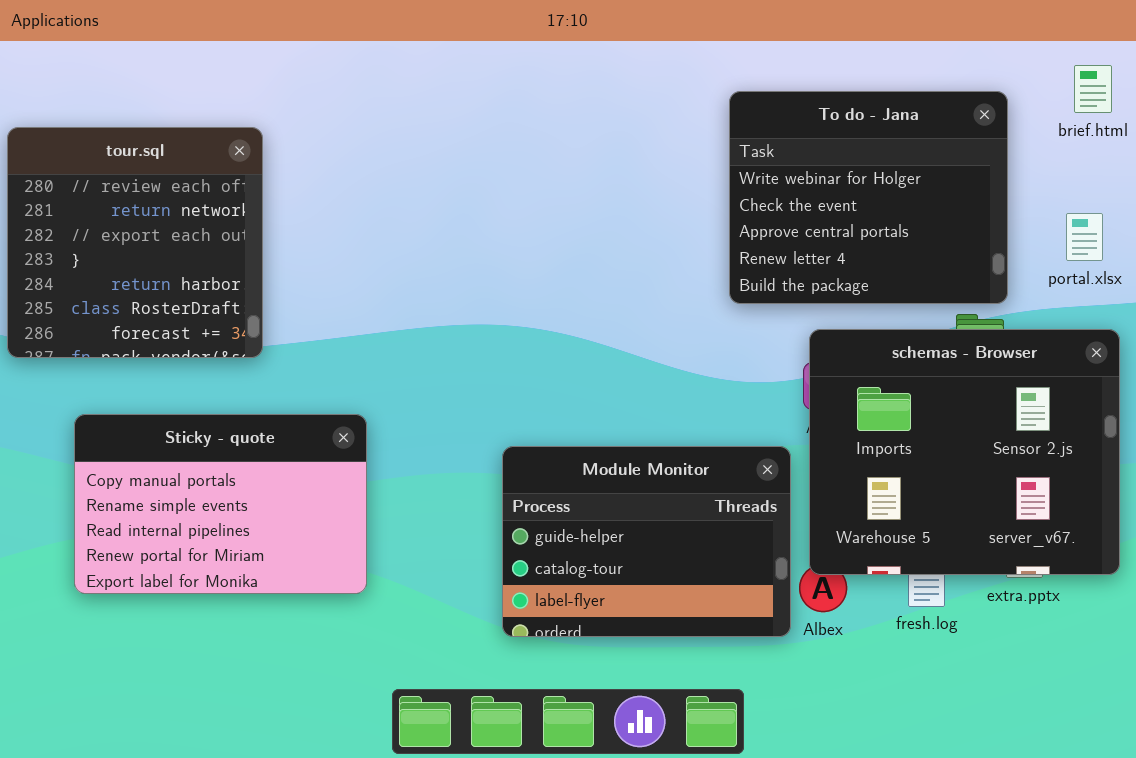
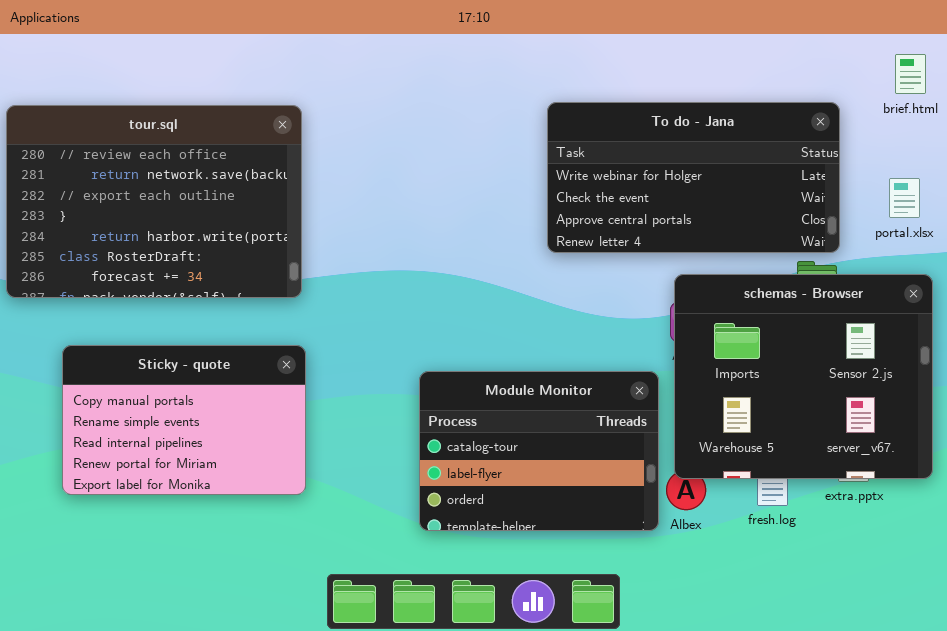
To do - Jana: [729,91,1008,304] -> [547,102,840,253], resized
tour.sql: [7,127,263,358] -> [6,105,302,298], resized
Module Monitor: [502,446,791,637] -> [419,371,659,531], scrolled down 1 row

